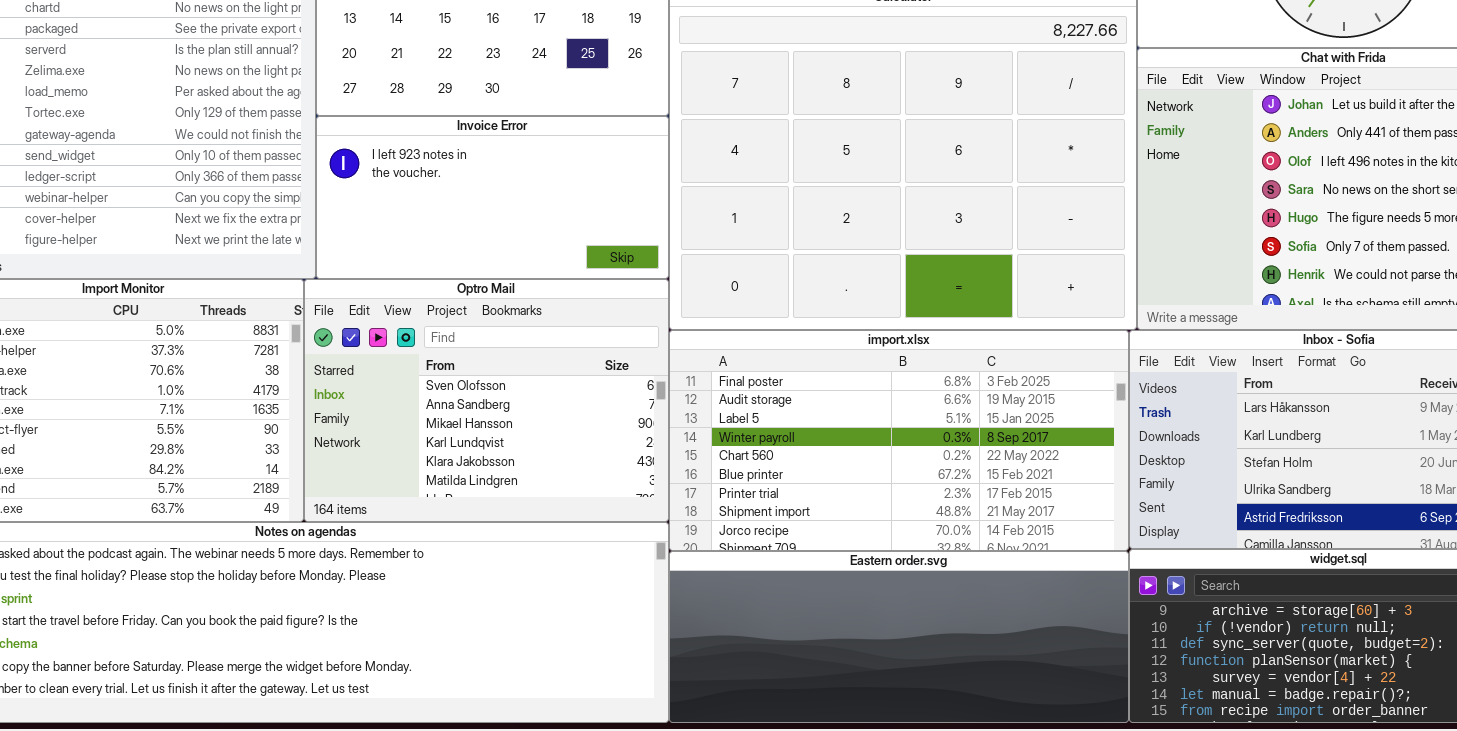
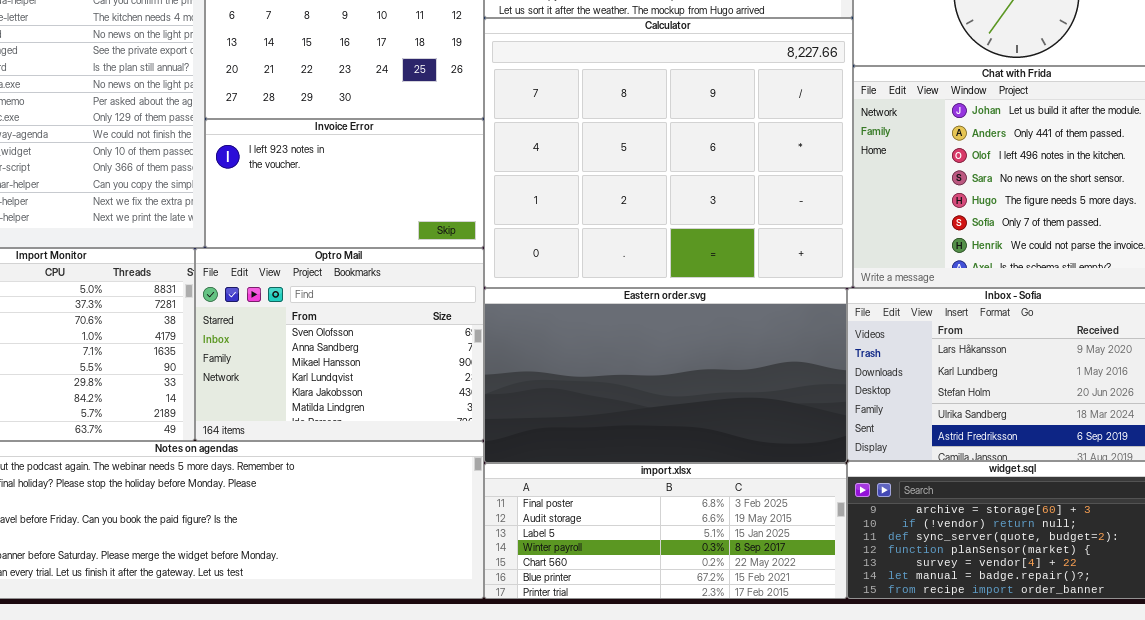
import.xlsx: [669,330,1129,551] -> [484,463,847,599], moved, resized
Eastern order.svg: [669,551,1129,723] -> [484,288,847,463], moved, resized

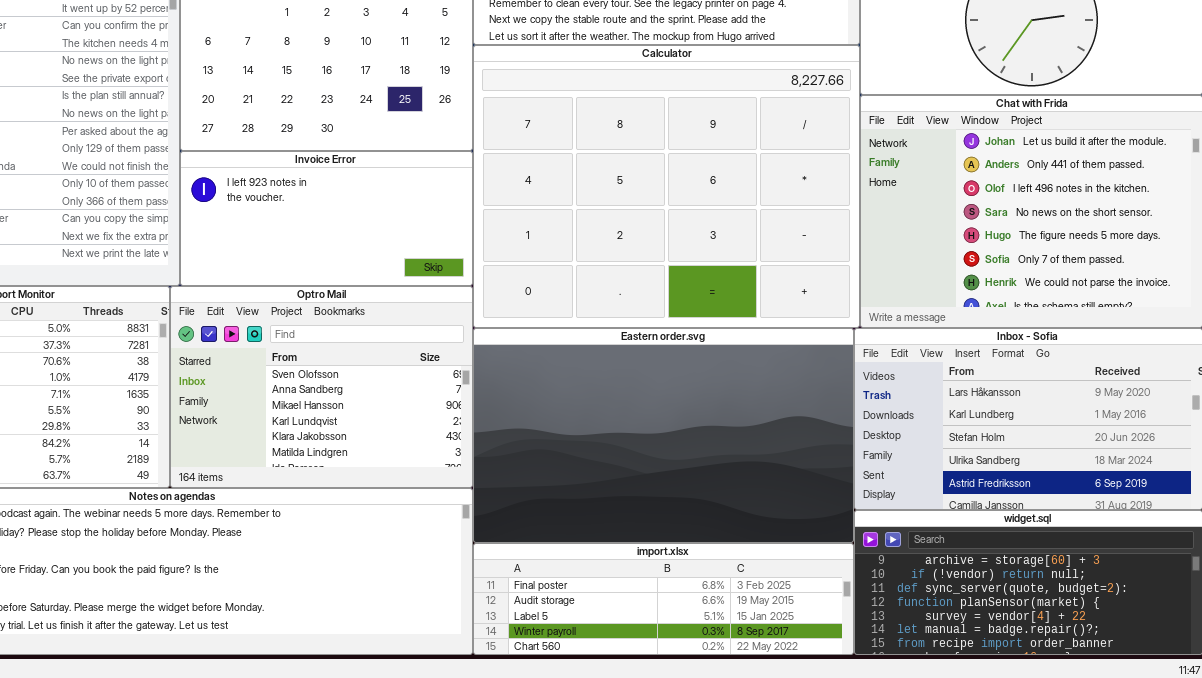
Eastern order.svg: [484,288,847,463] -> [473,328,854,543], resized
import.xlsx: [484,463,847,599] -> [473,543,854,655], resized

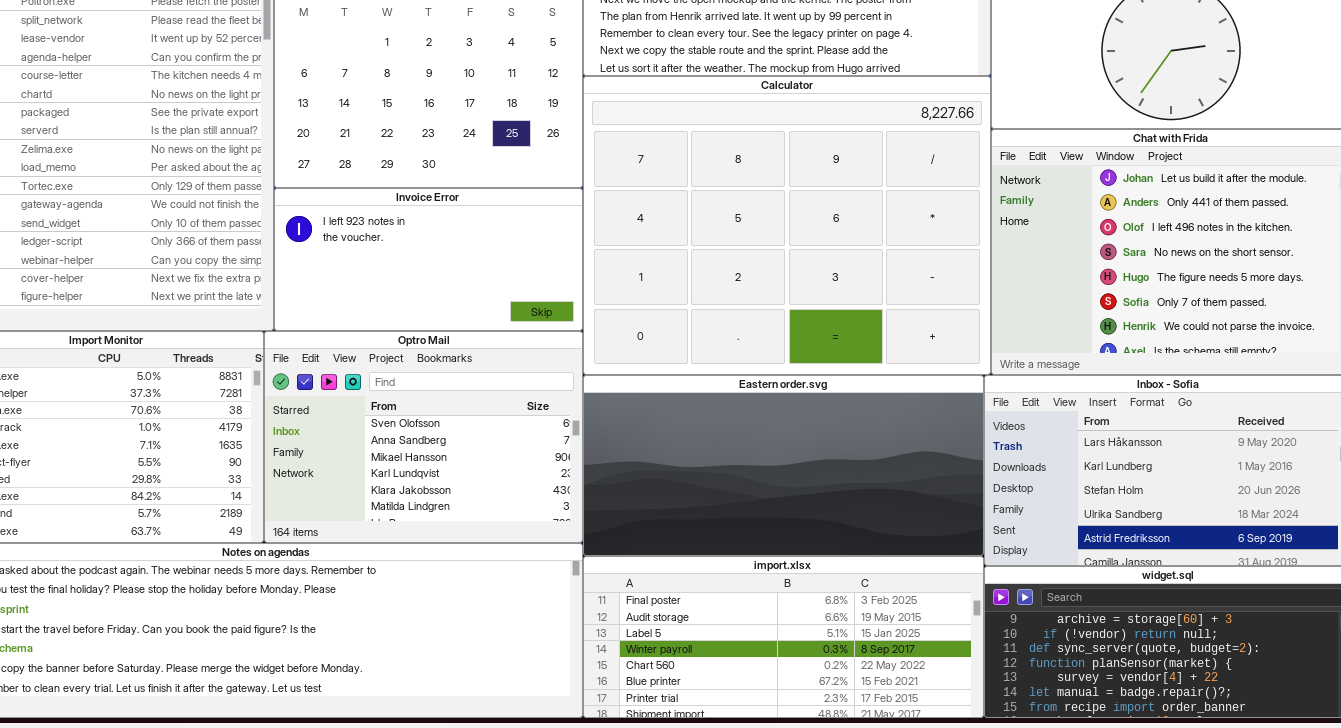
Eastern order.svg: [473,328,854,543] -> [583,375,984,556], resized
import.xlsx: [473,543,854,655] -> [583,556,984,718], resized

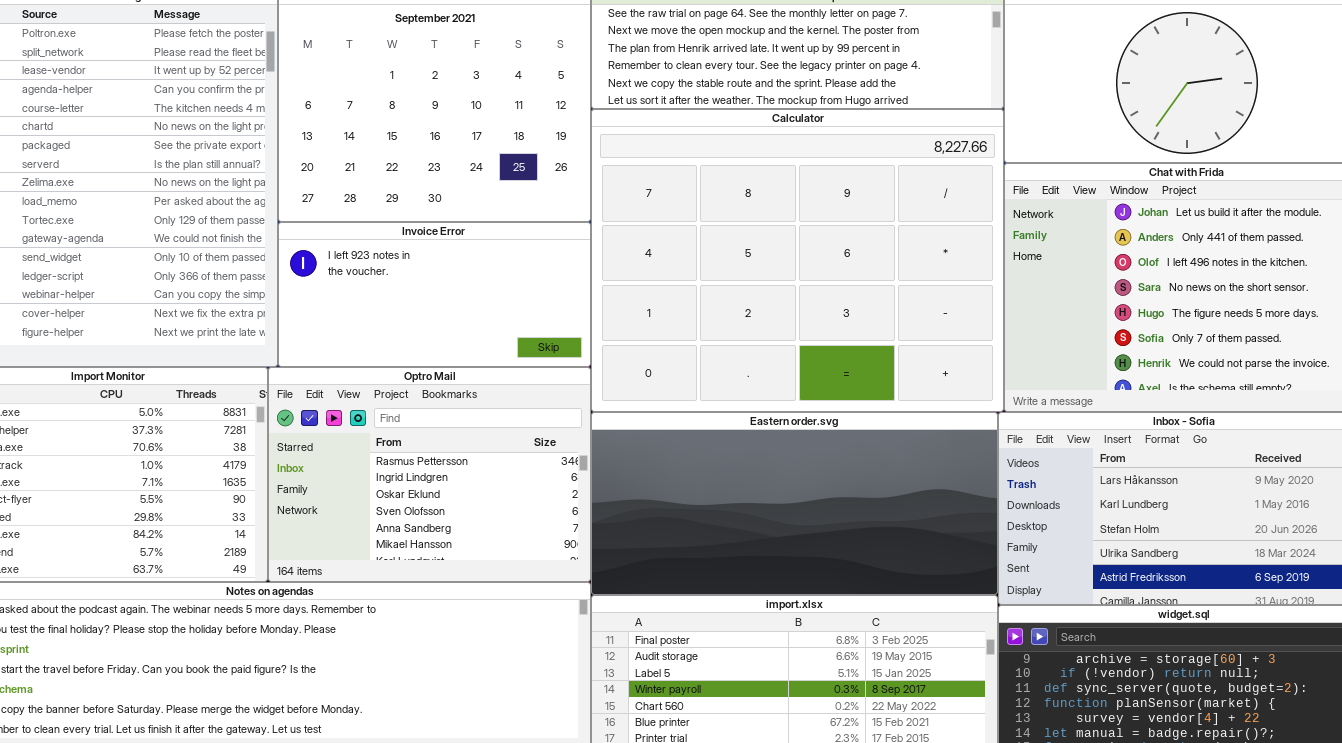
Optro Mail: [264,331,583,543] -> [268,367,591,582], scrolled up 3 rows

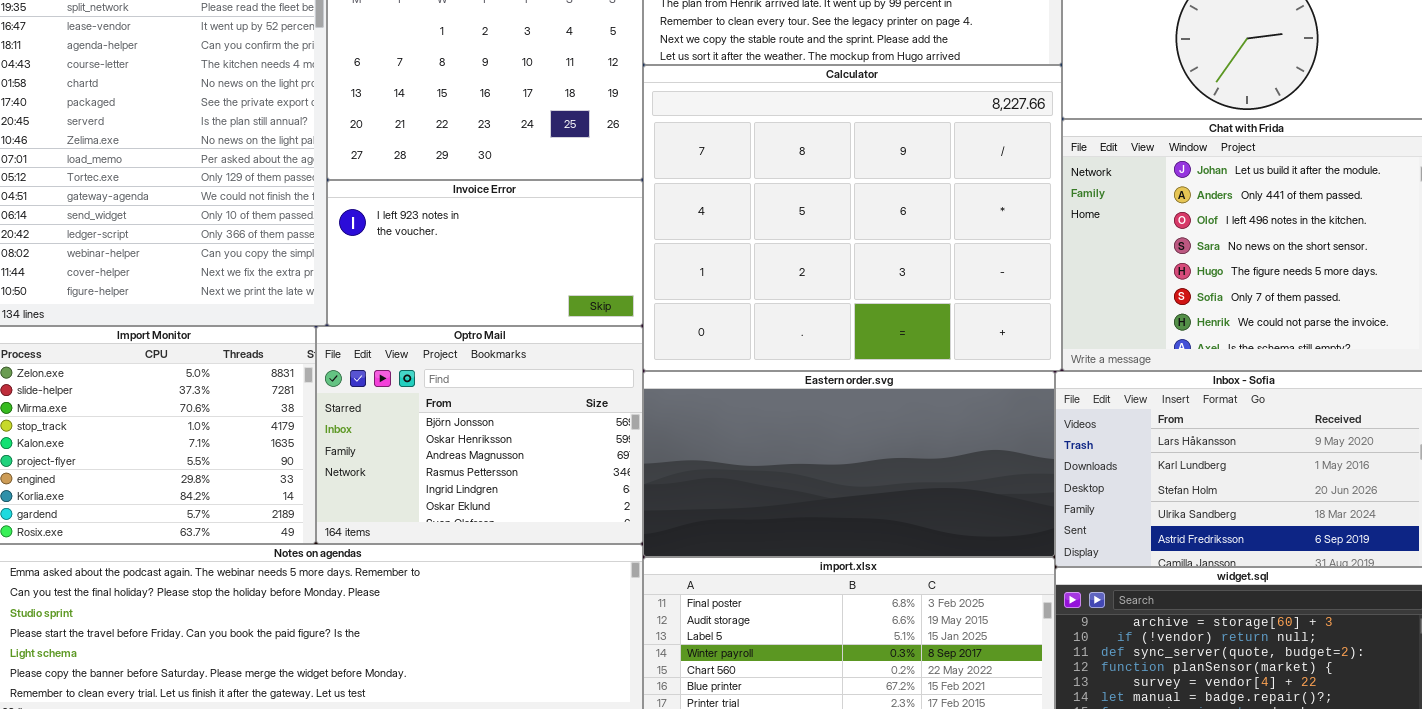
Optro Mail: [268,367,591,582] -> [316,326,643,544], scrolled up 3 rows

